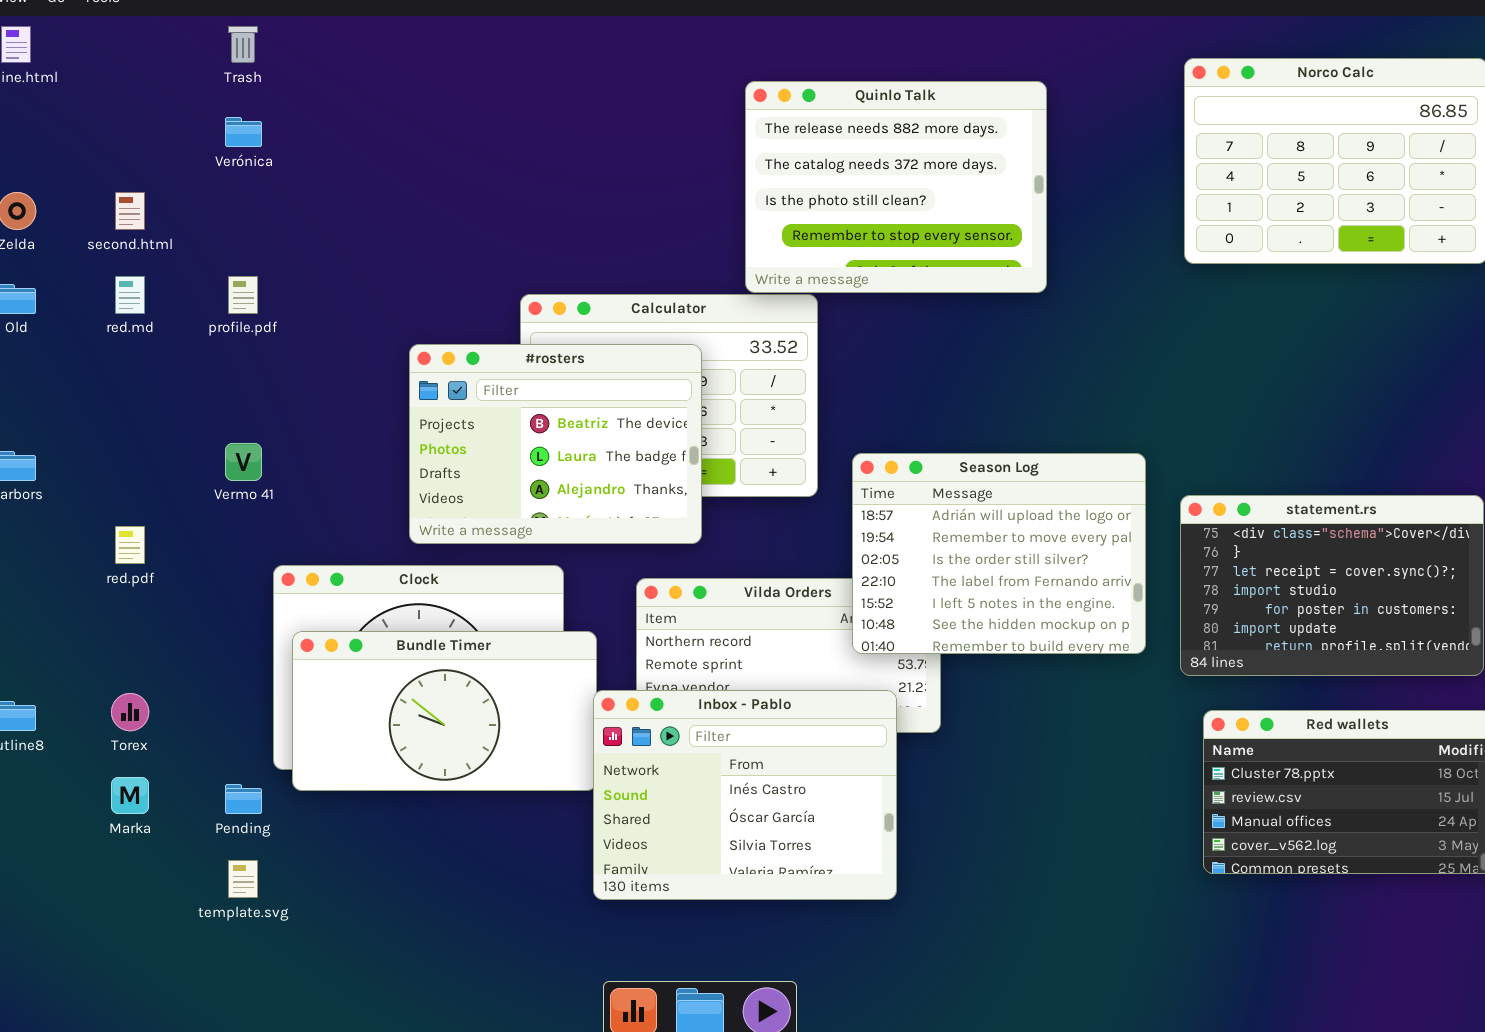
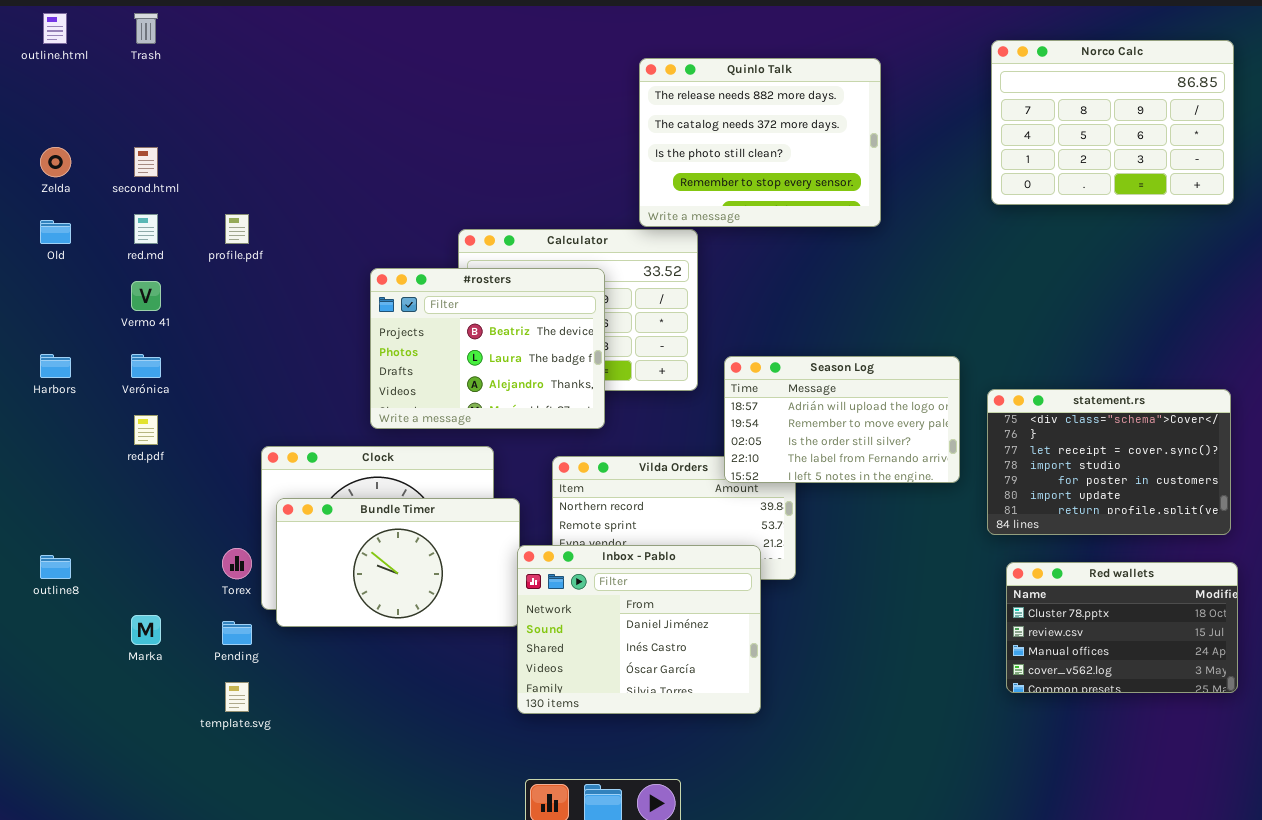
Trash: [228,26,258,63] -> [134,13,158,44], moved
Verónica: [225,117,262,147] -> [131,354,161,378], moved
Vermo 41: [225,443,262,481] -> [131,281,161,311], moved
Season Log: [852,453,1146,654] -> [724,356,960,483], resized
Inbox - Pablo: [593,690,897,900] -> [517,545,761,714], scrolled up 1 row
Torex: [111,693,149,731] -> [222,548,252,579], moved

